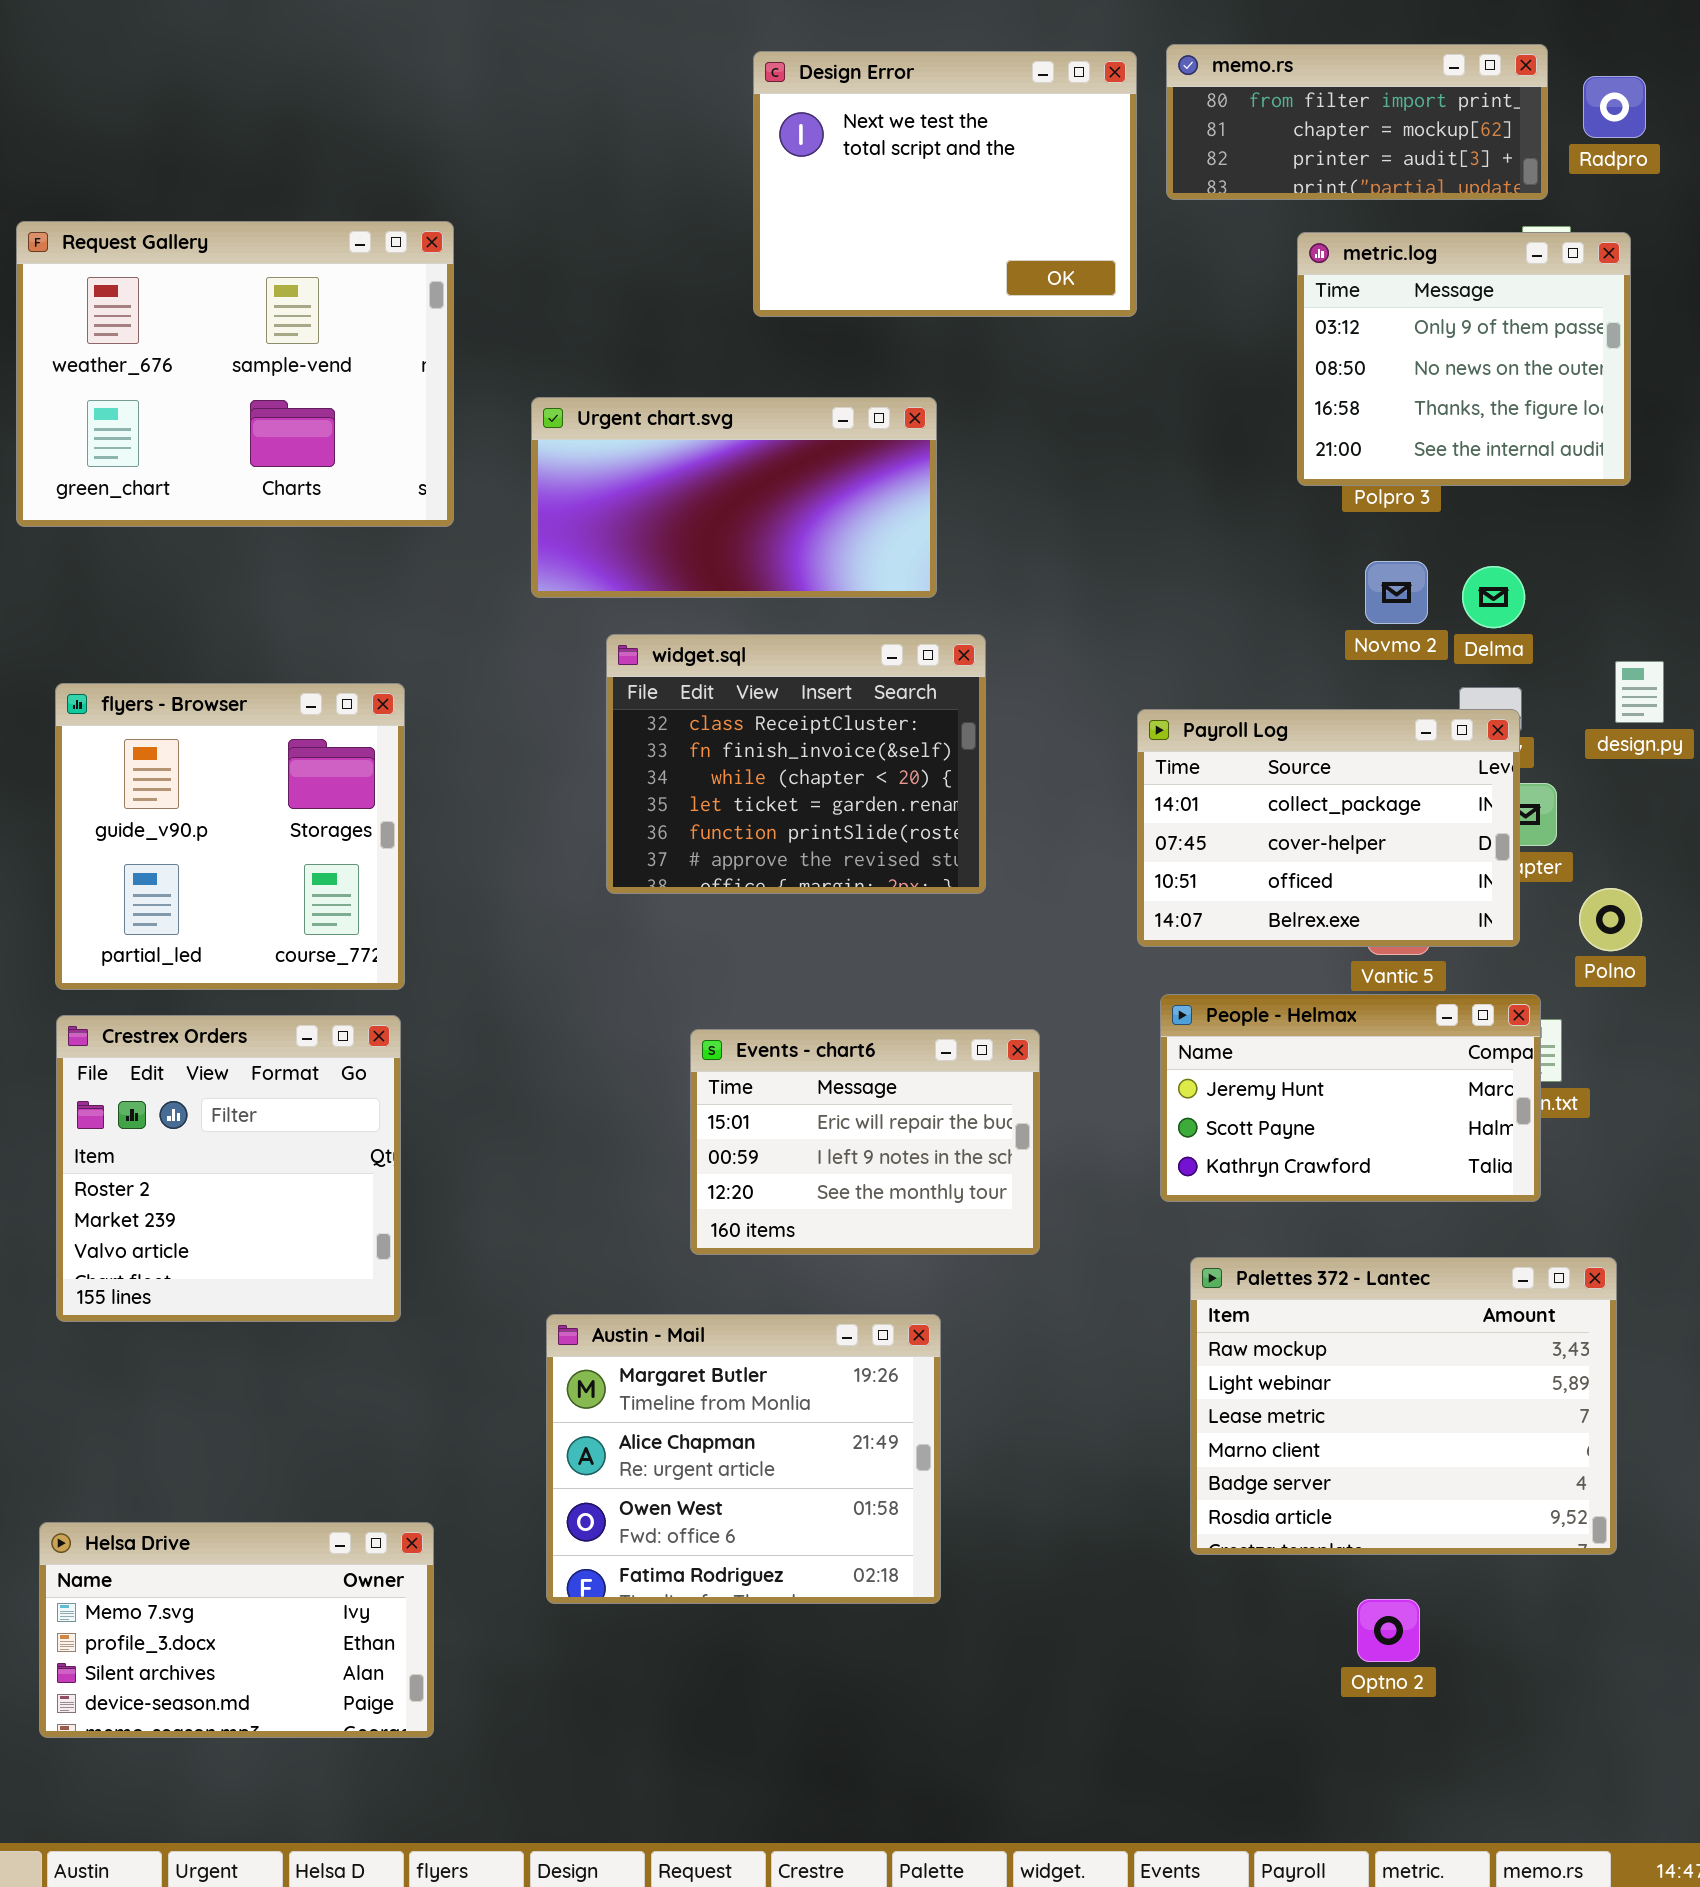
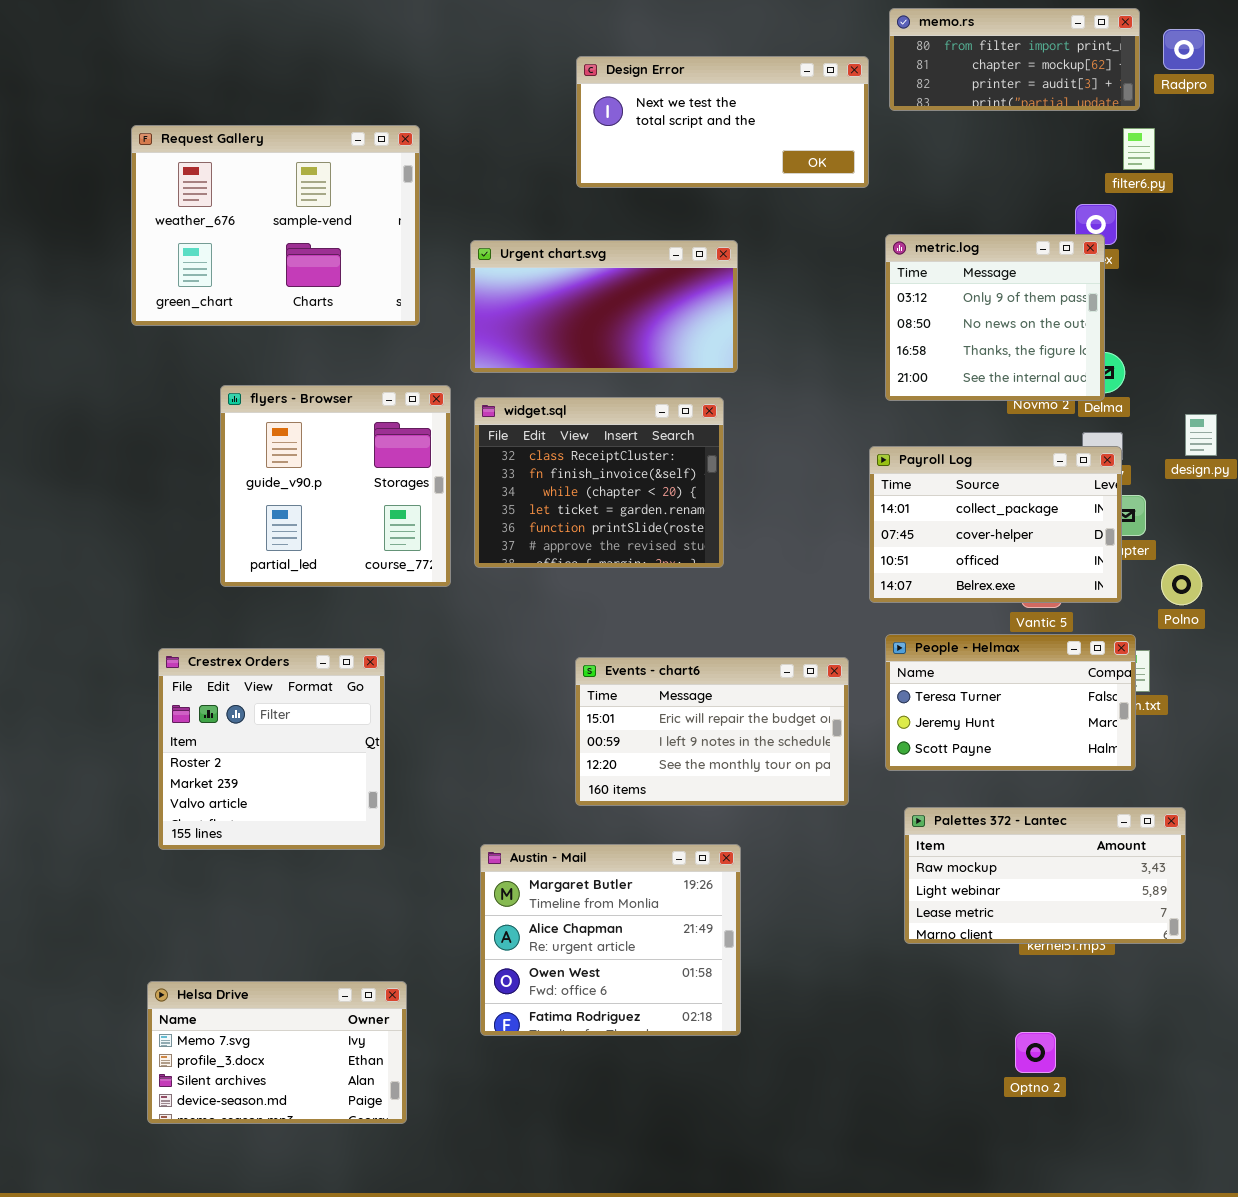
Design Error: [753,51,1137,317] -> [576,56,869,188], resized
metric.log: [1297,232,1631,486] -> [885,234,1105,401], moved
widget.sql: [606,634,986,894] -> [474,397,724,568], moved
flyers - Browser: [55,683,405,990] -> [220,385,451,587], moved
People - Helmax: [1160,994,1541,1202] -> [885,634,1136,771], scrolled up 1 row
Events - chart6: [690,1029,1040,1255] -> [575,657,849,806], resized
Palettes 372 - Lantec: [1190,1257,1617,1555] -> [904,807,1186,944], resized

